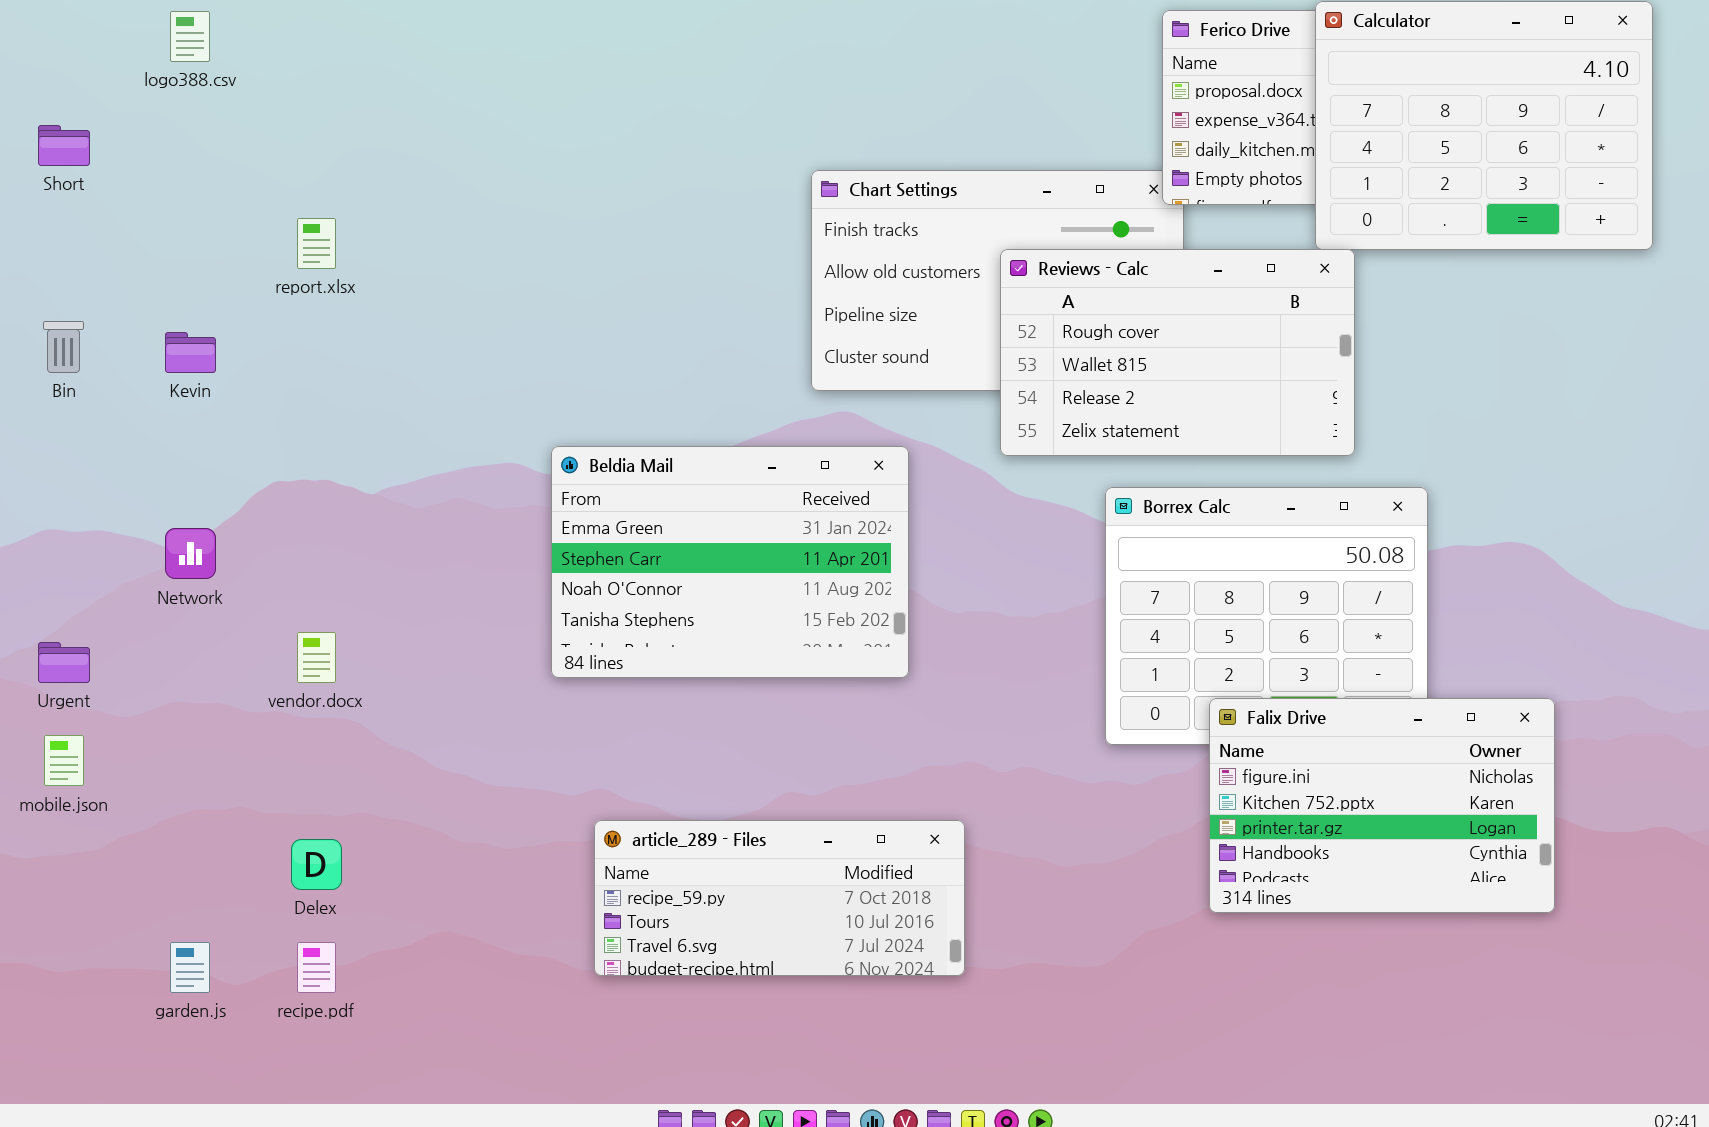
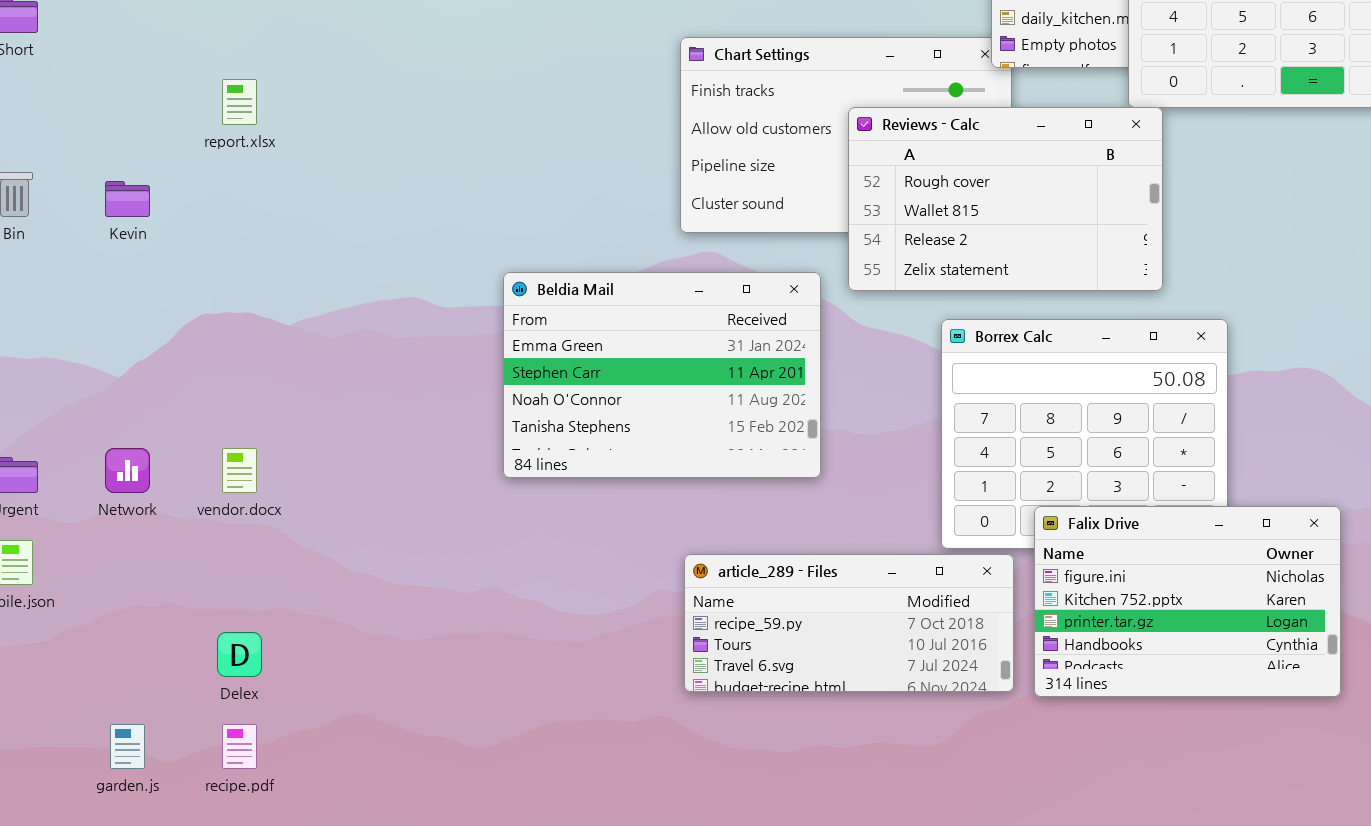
Beldia Mail: [551,446,909,678] -> [503,272,821,478], moved
Network: [165,528,216,579] -> [105,448,150,493], moved
article_289 - Files: [594,820,965,976] -> [684,554,1014,692], moved

